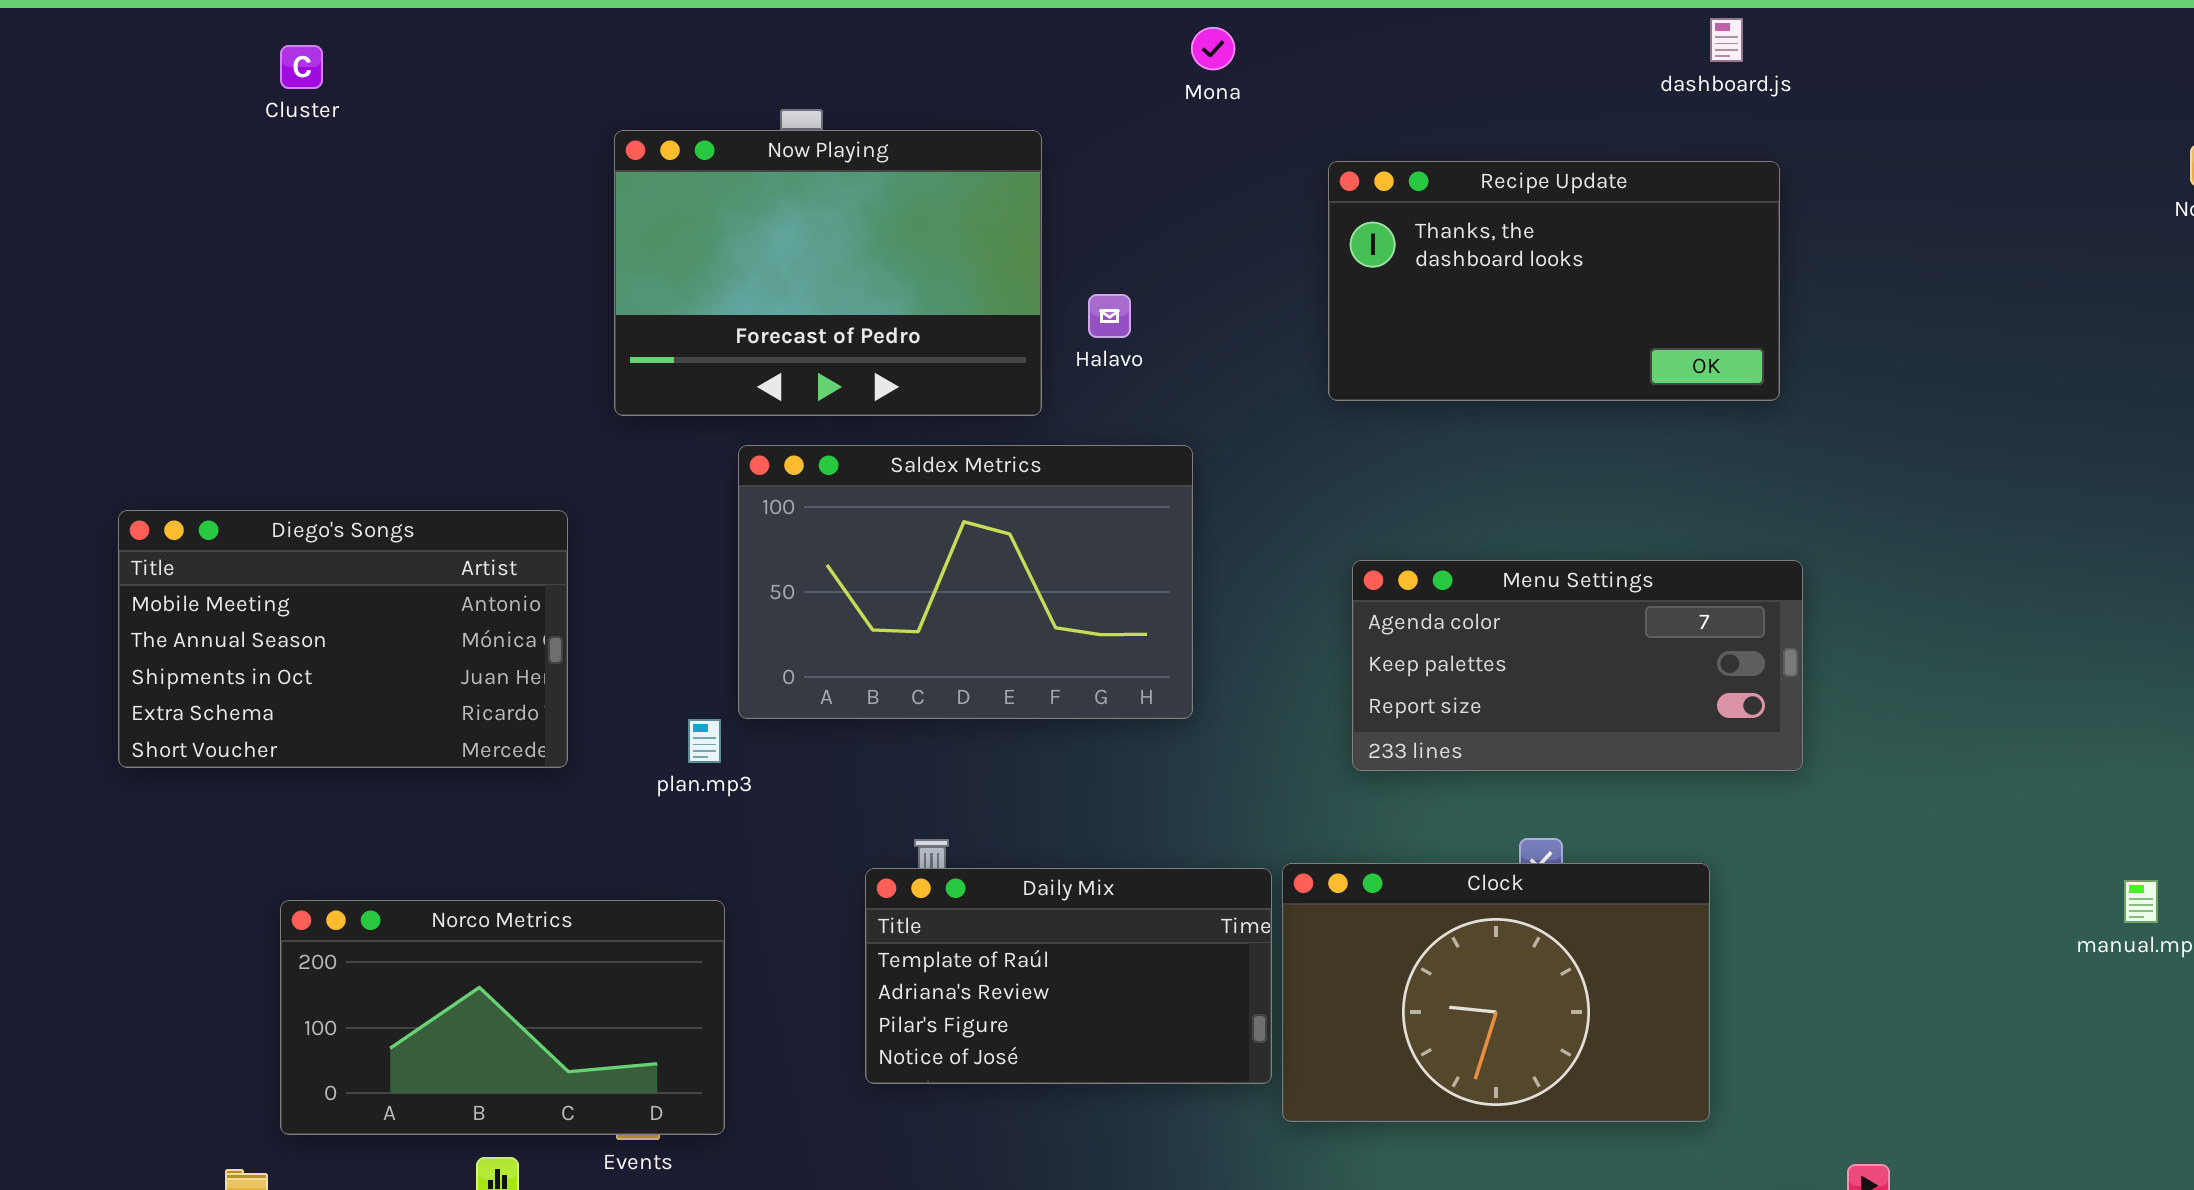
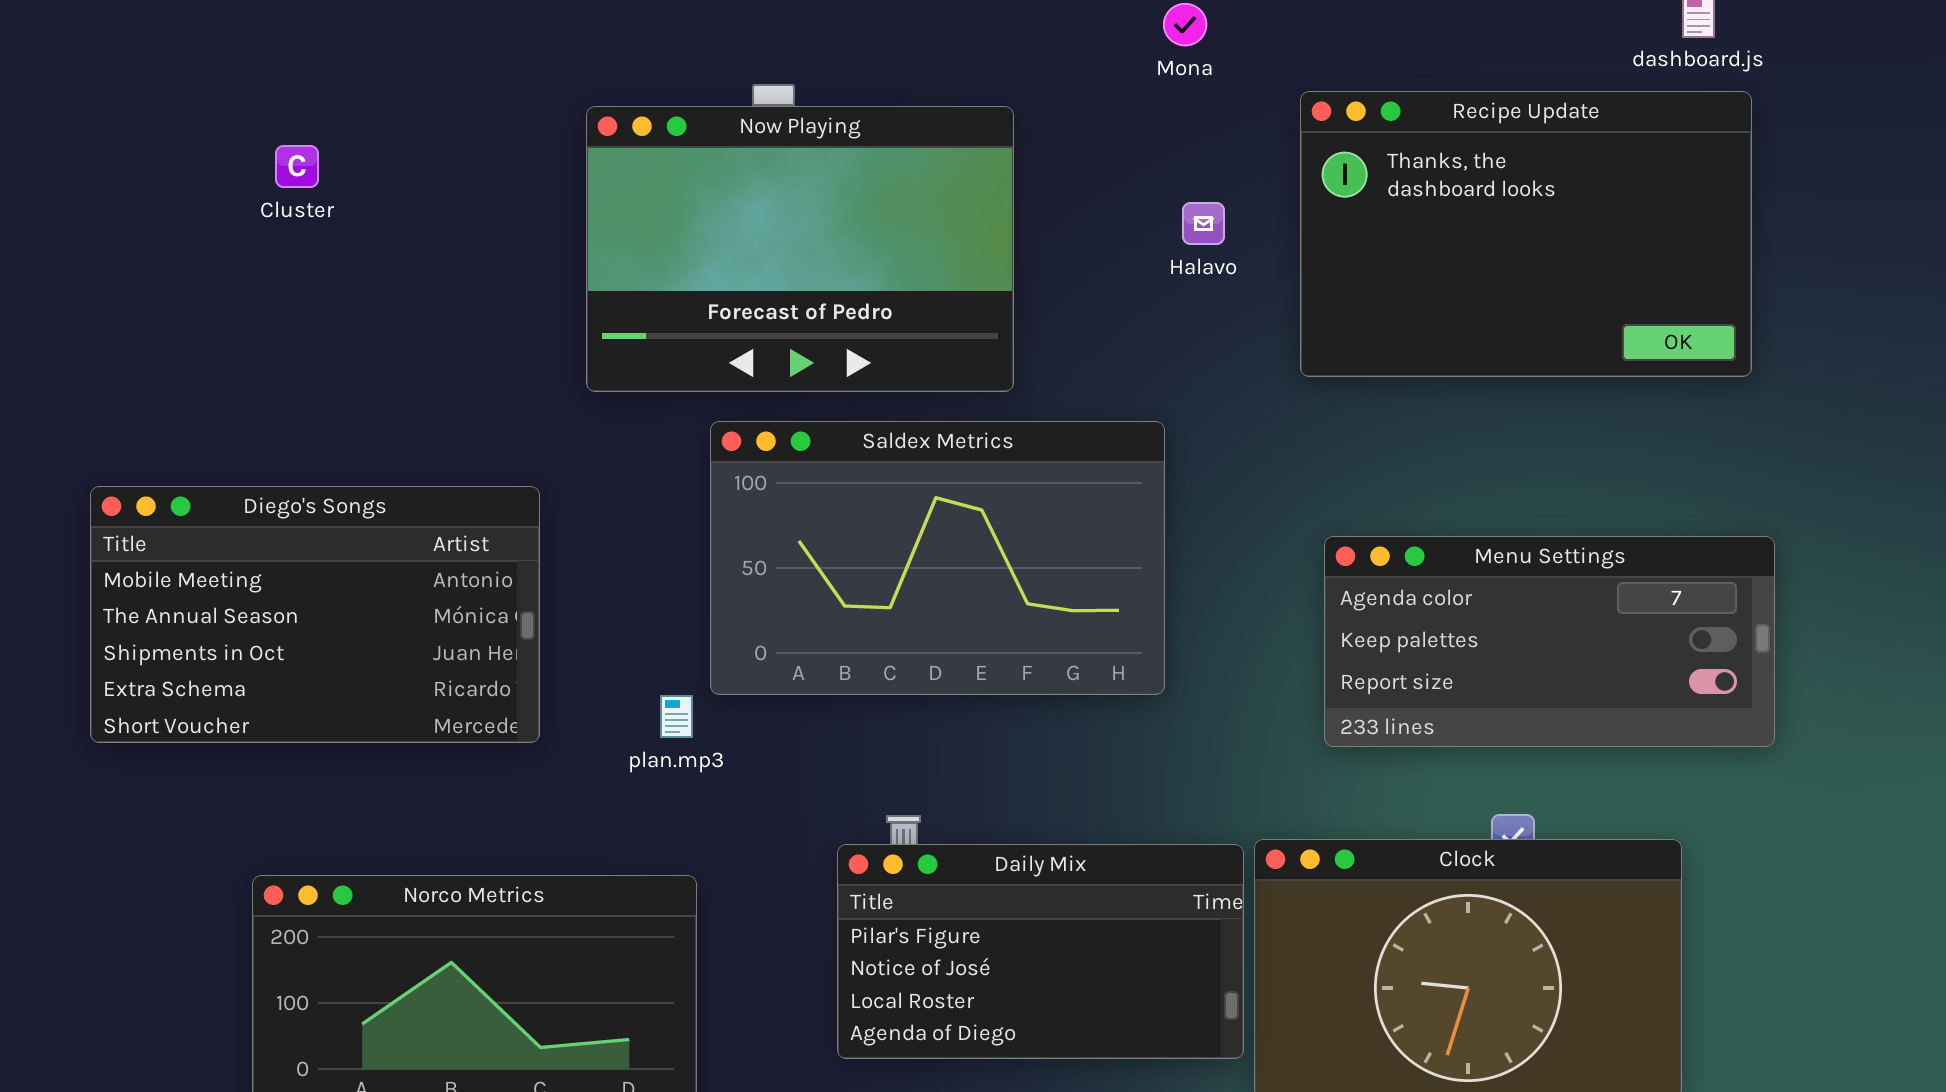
Cluster: [280,45,323,89] -> [275,145,319,188], moved
Recipe Update: [1328,161,1780,401] -> [1300,91,1752,377], resized
Halavo: [1088,294,1131,338] -> [1182,202,1225,245], moved
Daily Mix: [865,868,1272,1084] -> [837,844,1244,1059], scrolled down 2 rows

